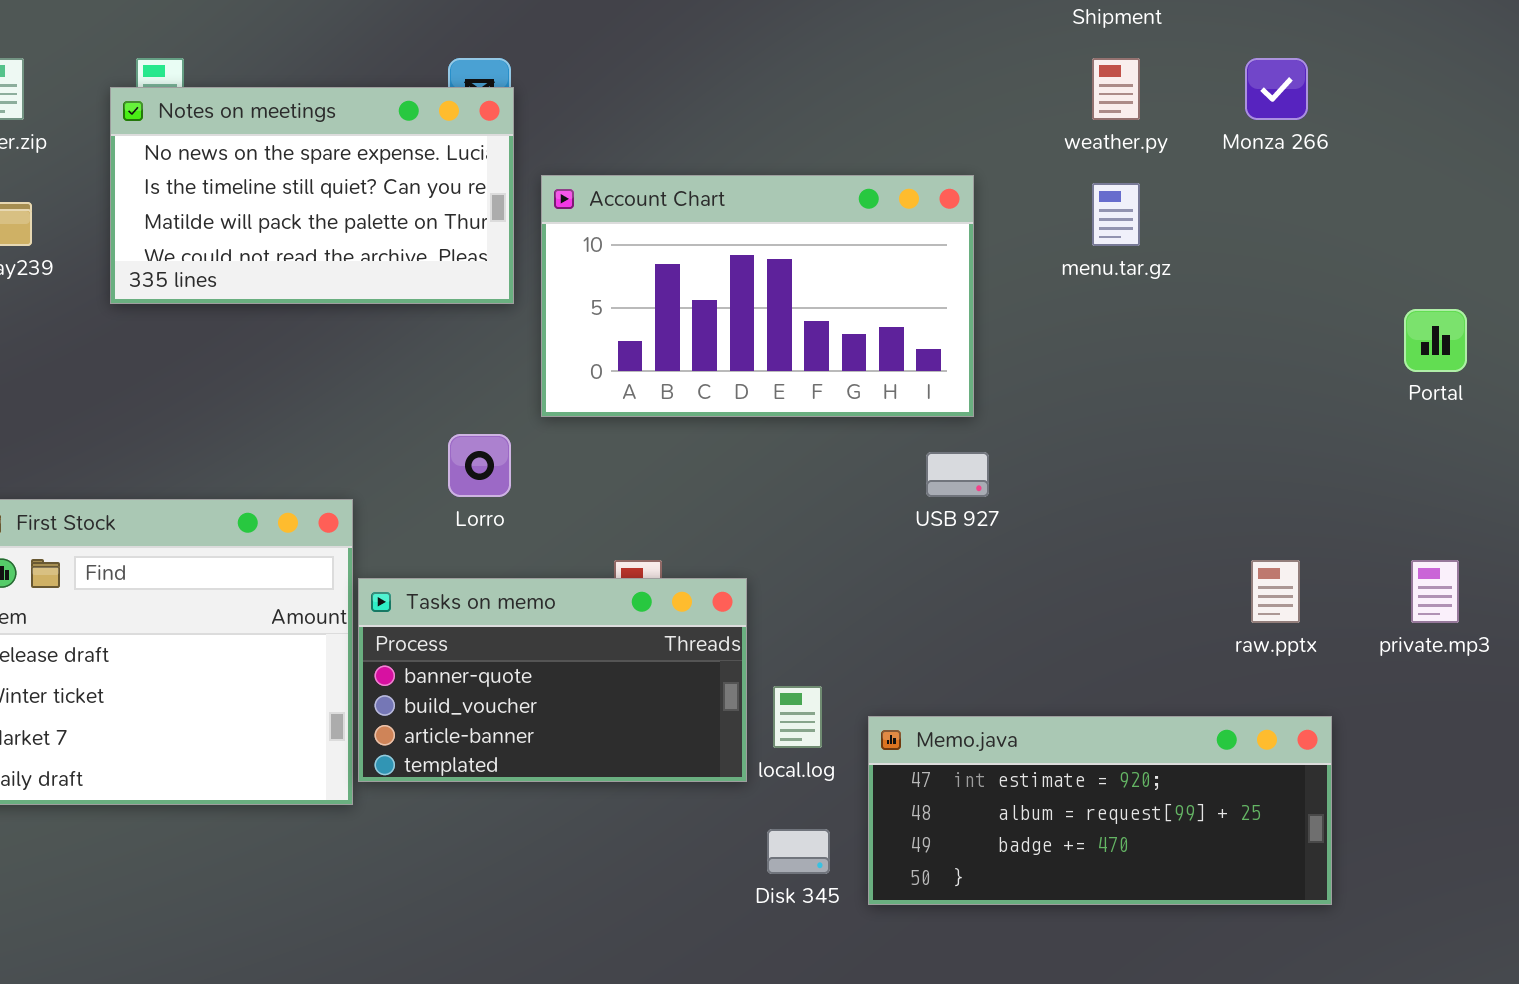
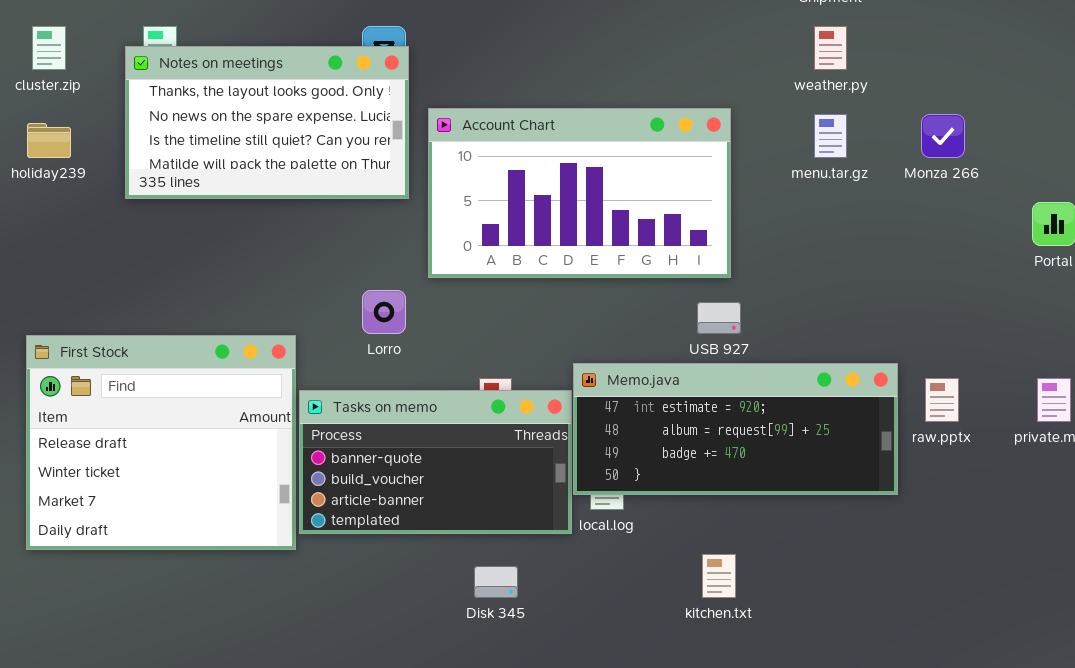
Monza 266: [1245,58,1308,120] -> [921,114,965,158], moved
Notes on meetings: [110,87,514,304] -> [125,46,409,199], scrolled up 1 row
Memo.java: [868,716,1332,905] -> [573,363,898,495], moved
Disk 345: [767,829,830,874] -> [474,566,518,598], moved

